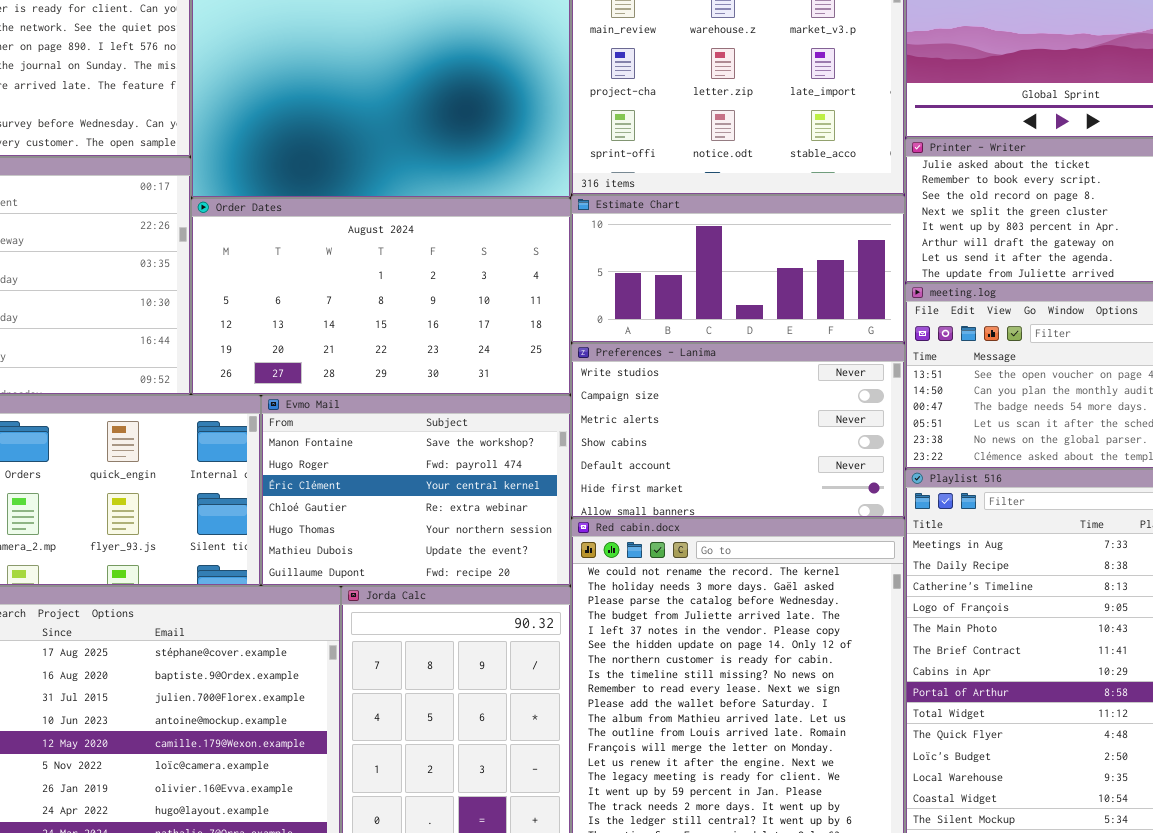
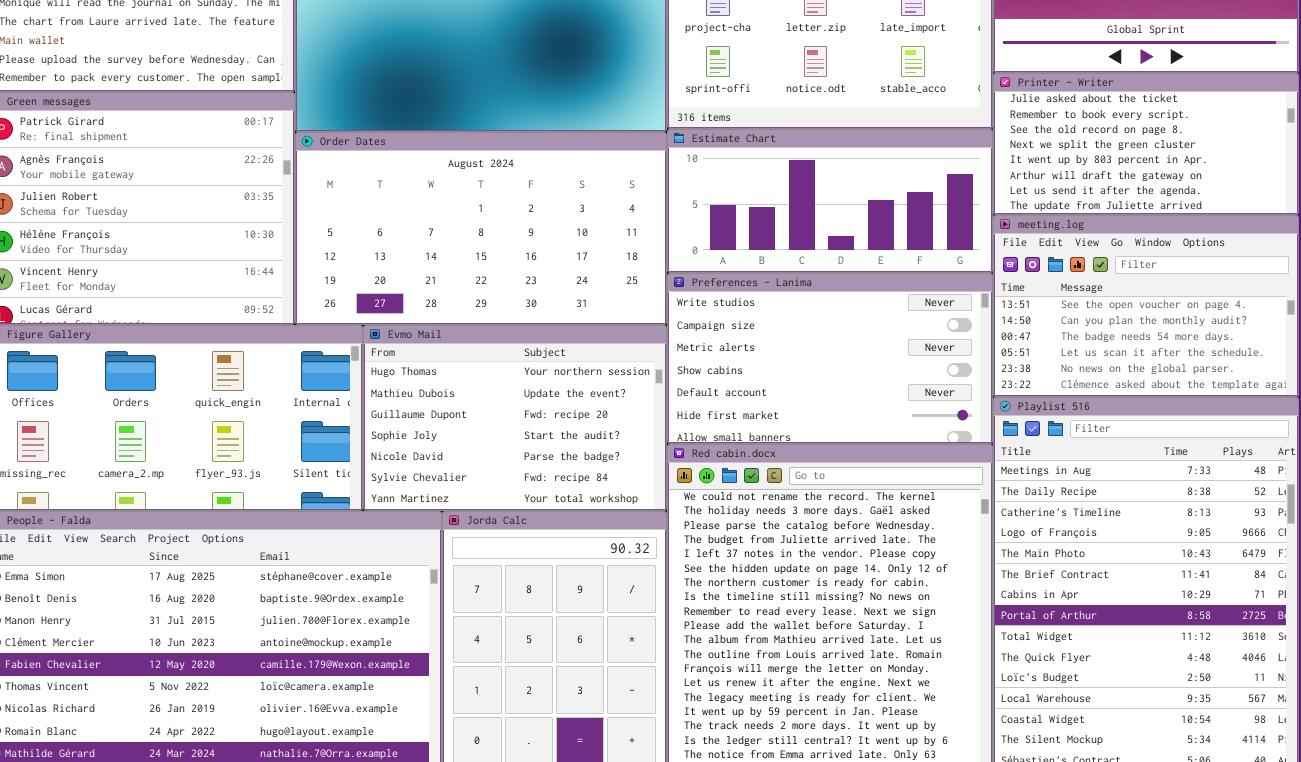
Evmo Mail: [261,395,571,586] -> [363,325,667,511], scrolled down 4 rows

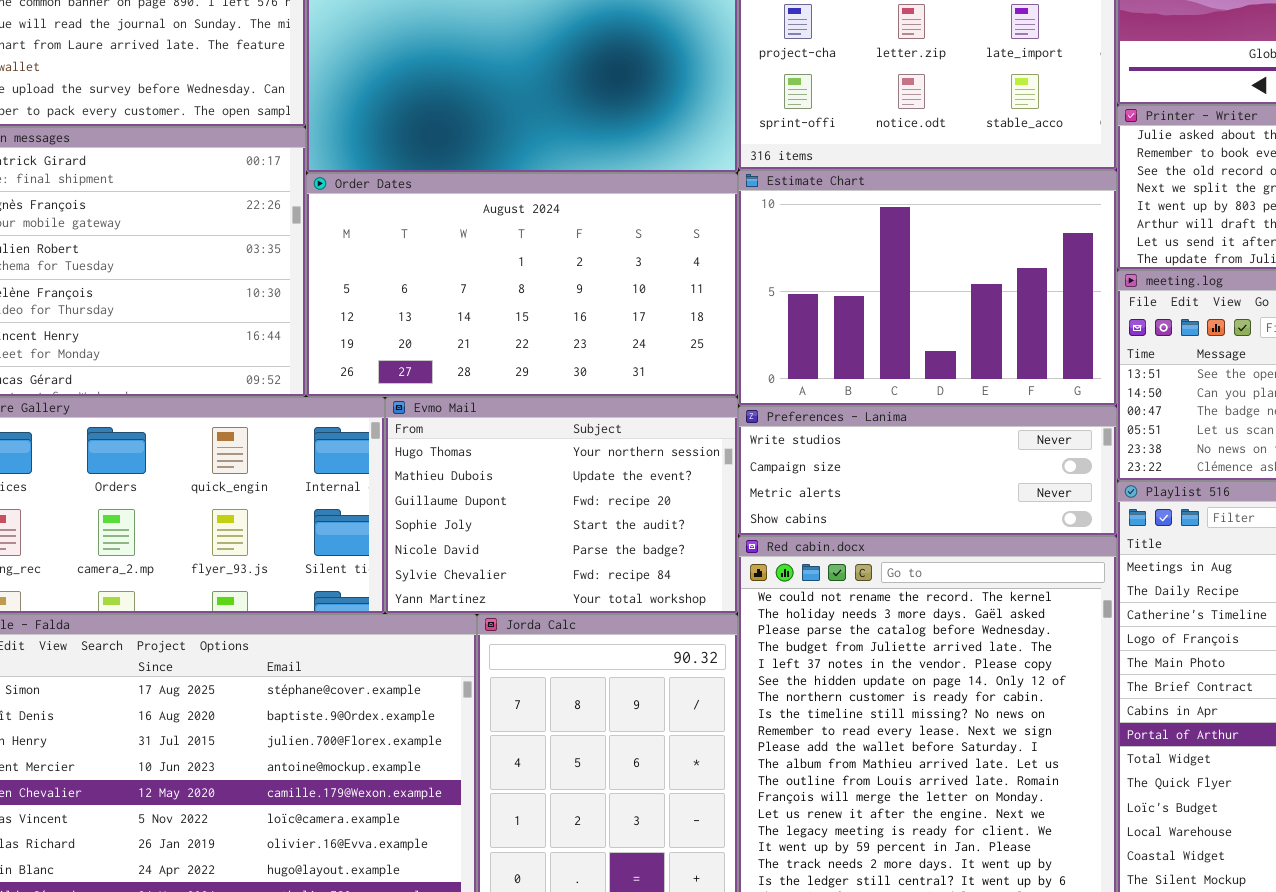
Estimate Chart: [667,129,993,273] -> [738,170,1117,406], resized
Preferences - Lanima: [667,273,993,444] -> [738,406,1117,536], resized

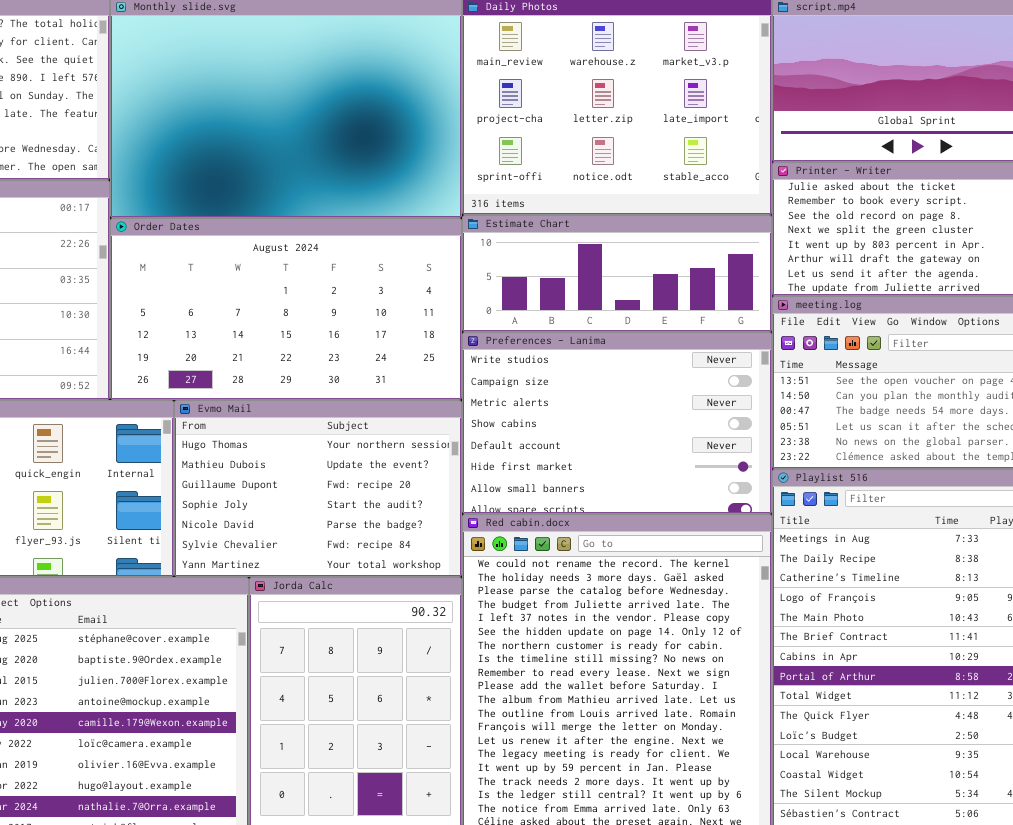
Estimate Chart: [738,170,1117,406] -> [462,215,772,332], resized
Preferences - Lanima: [738,406,1117,536] -> [462,332,772,514], resized

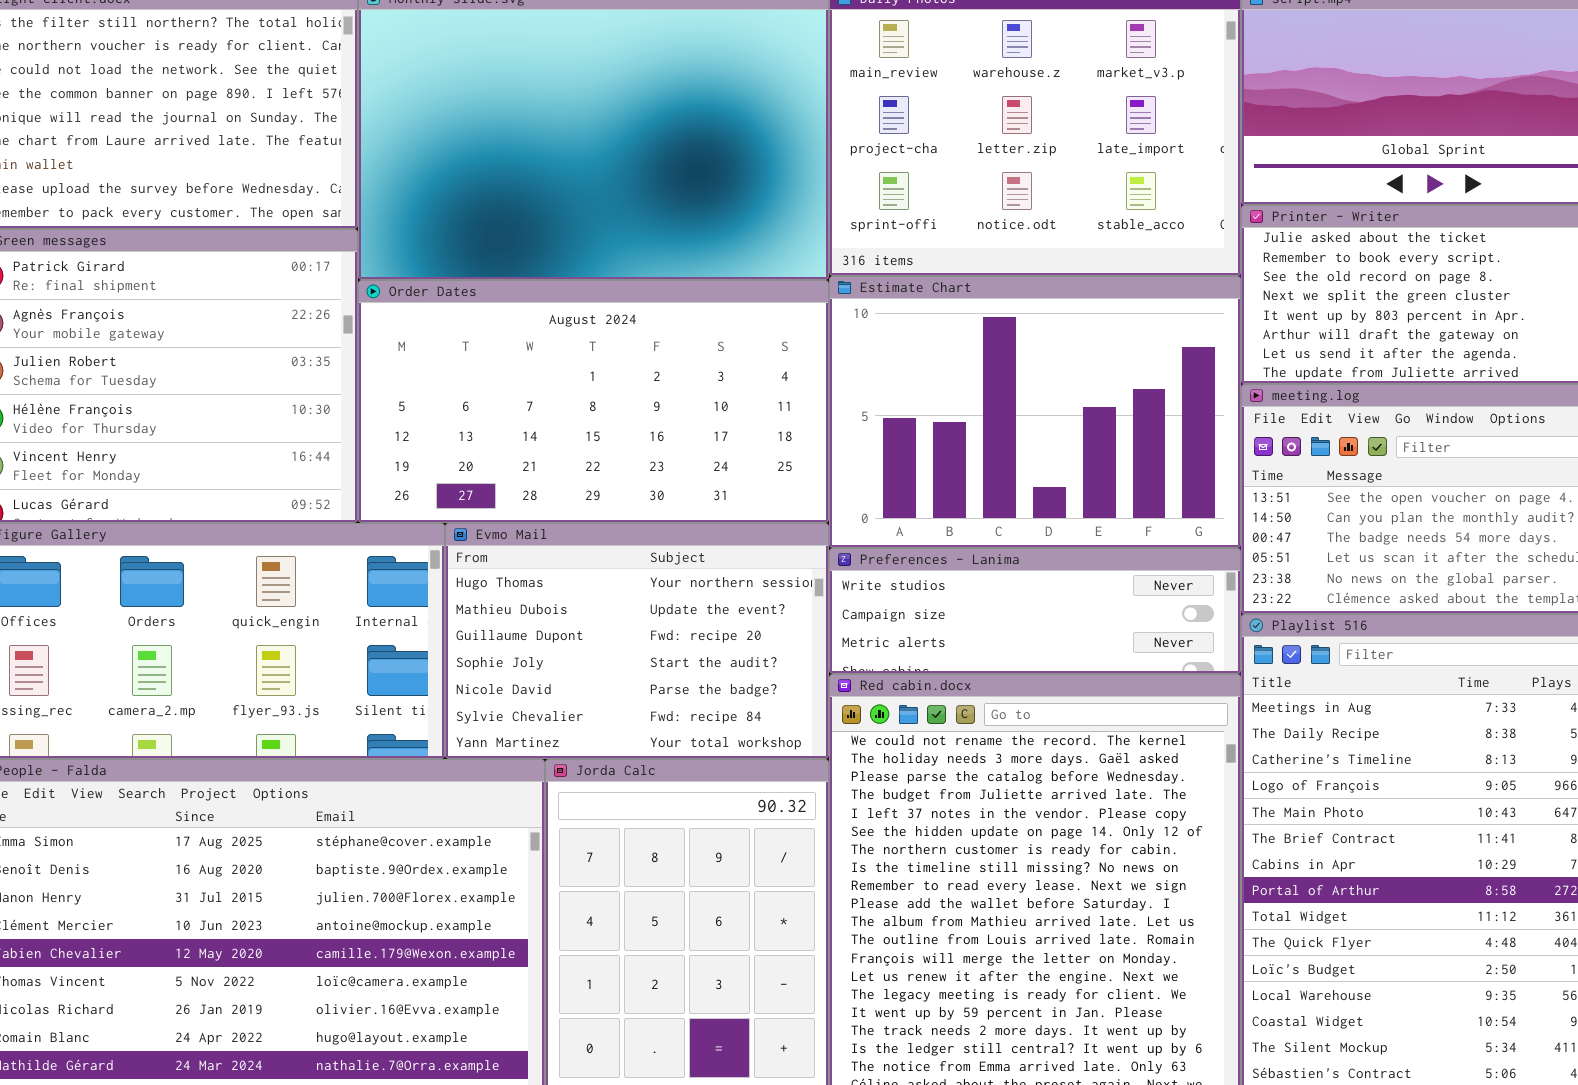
Estimate Chart: [462,215,772,332] -> [829,276,1241,548], resized
Preferences - Lanima: [462,332,772,514] -> [829,548,1241,674], resized

